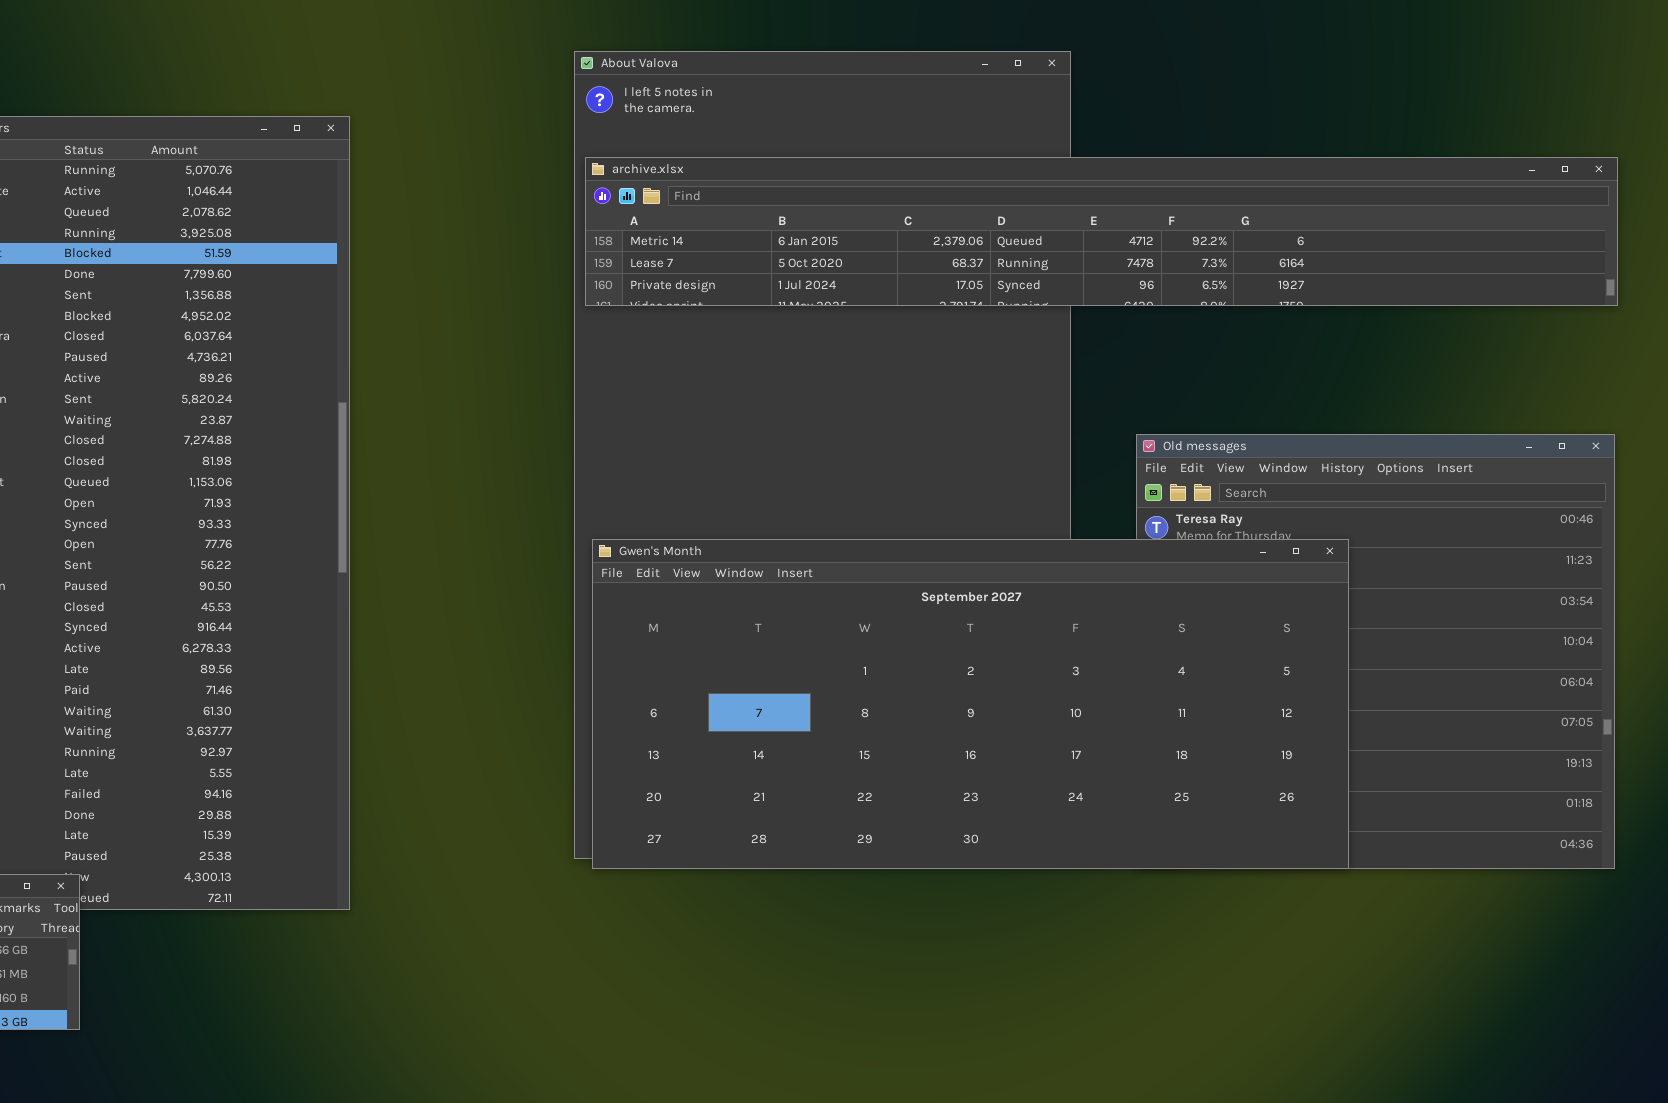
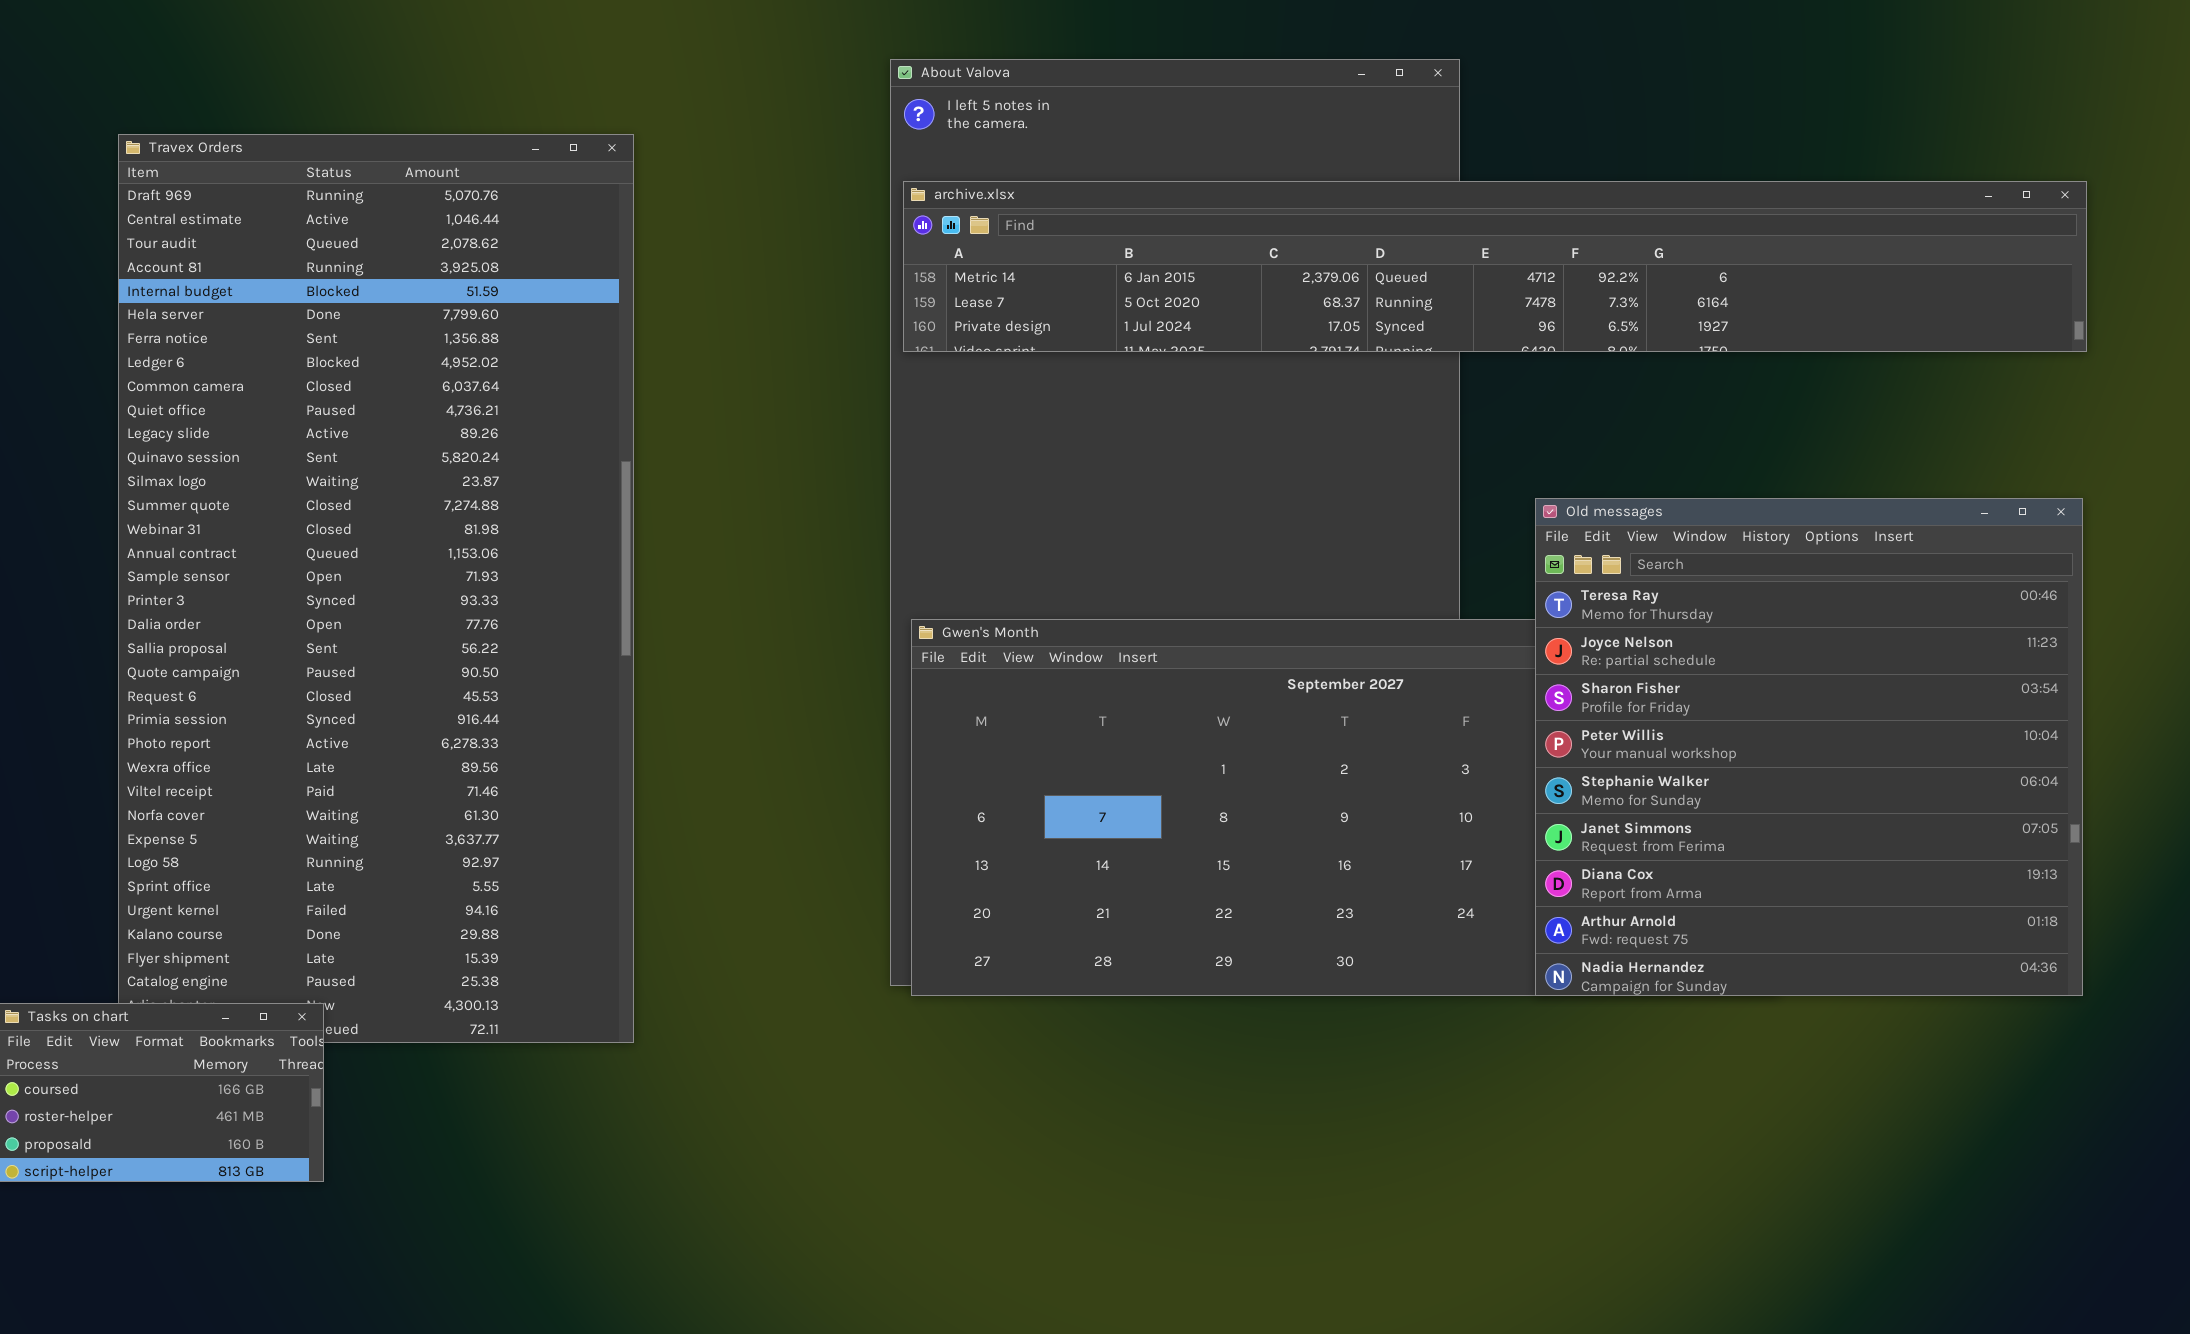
Old messages: [1136,434,1615,869] -> [1535,498,2083,996], raised

